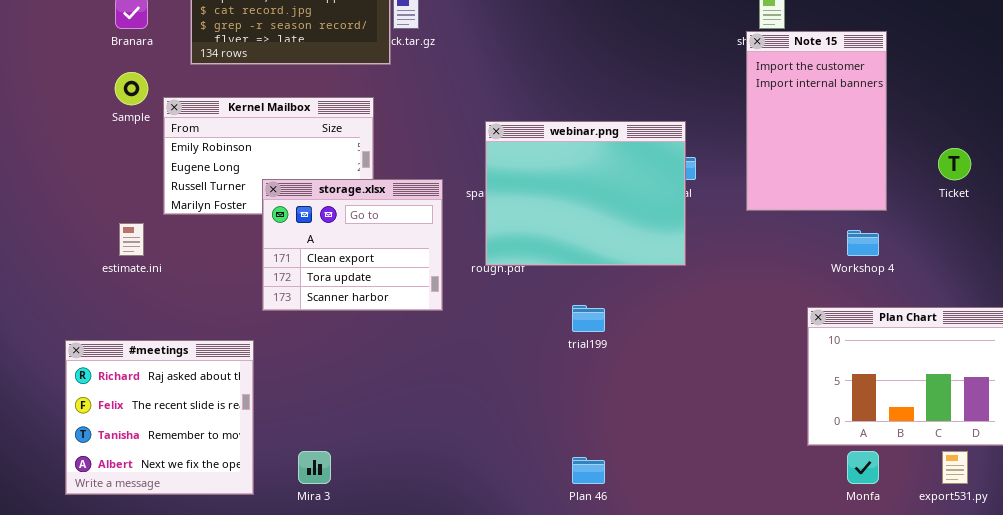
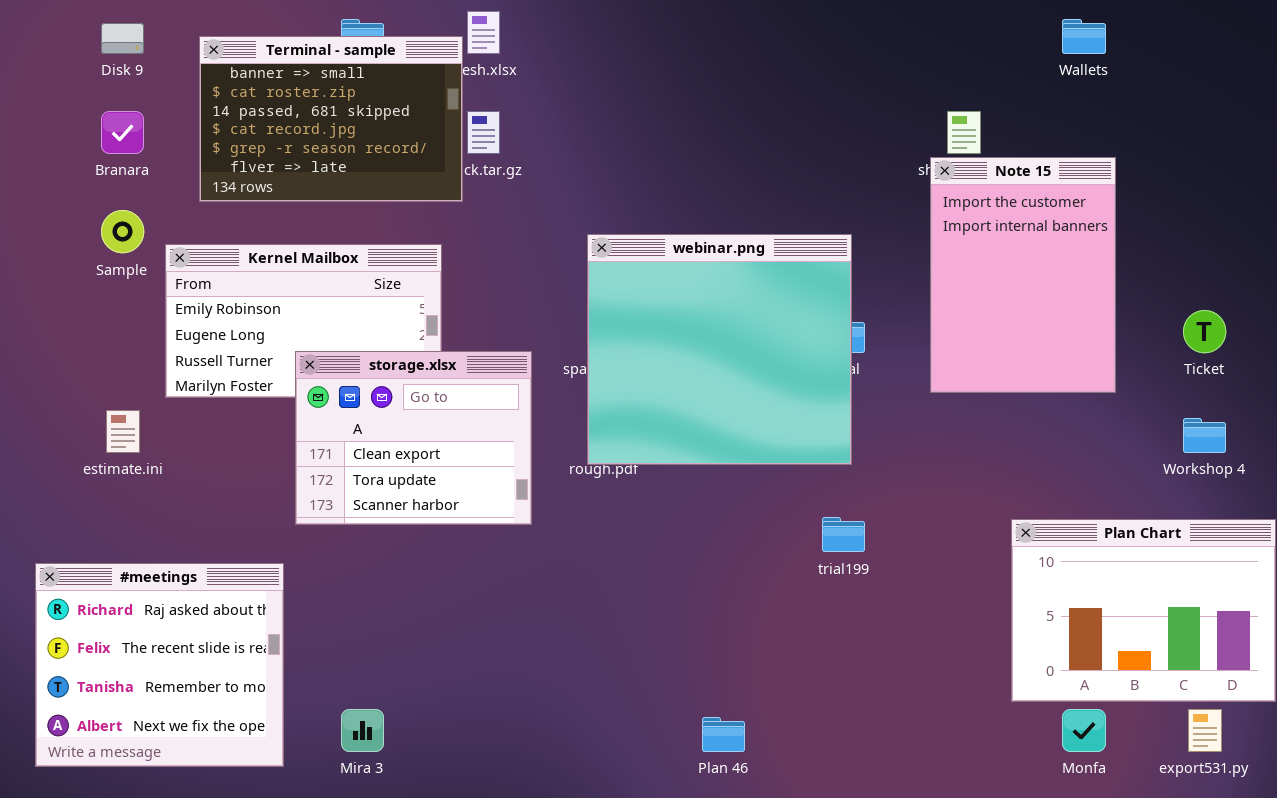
webinar.png: [485,121,686,266] -> [587,234,852,465], resized
Workshop 4: [847,230,879,256] -> [1183,418,1226,453], moved
trial199: [572,305,605,332] -> [822,517,865,552], moved

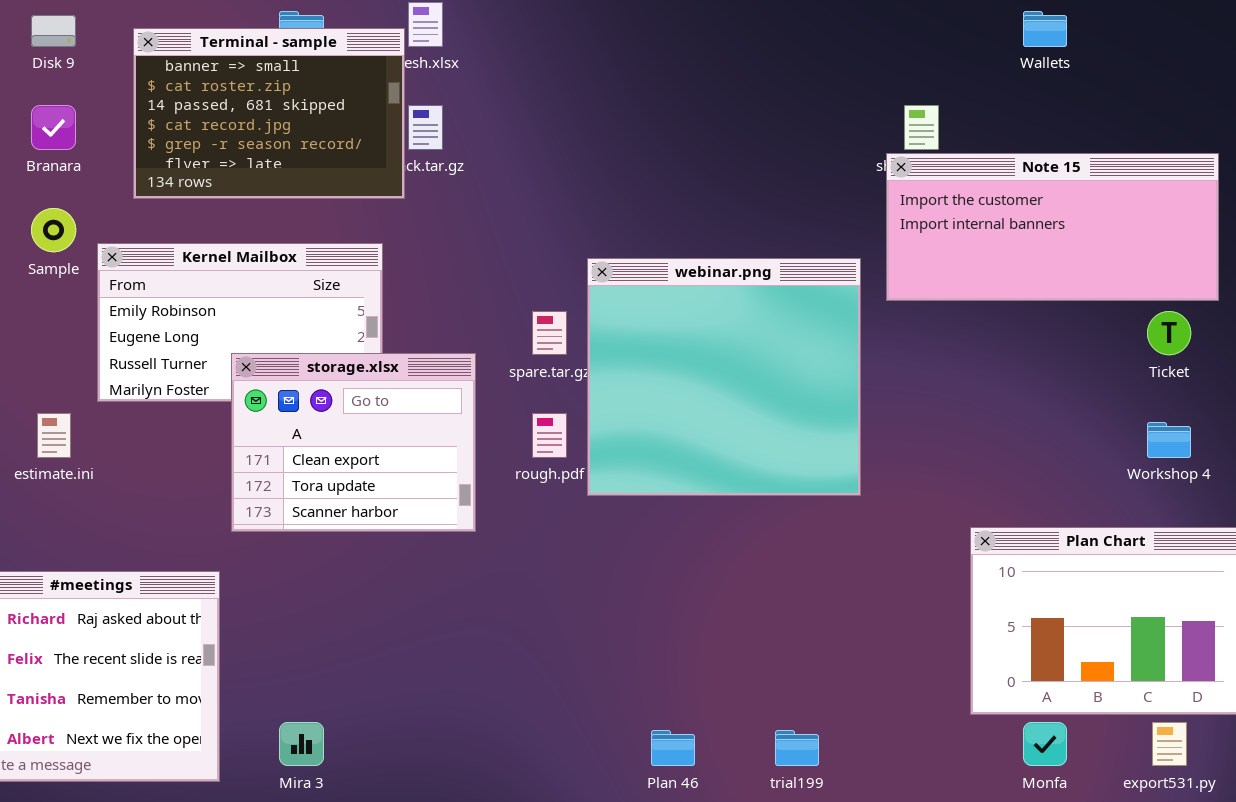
Note 15: [930,157,1116,393] -> [886,153,1219,301], resized
webinar.png: [587,234,852,465] -> [587,258,861,496], moved
trial199: [822,517,865,552] -> [775,730,819,766], moved

